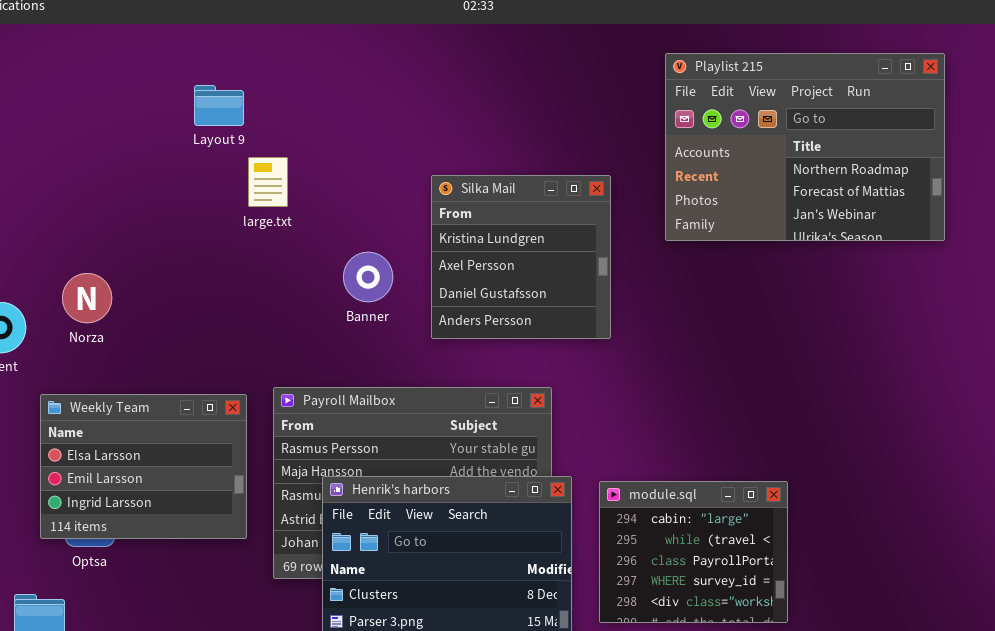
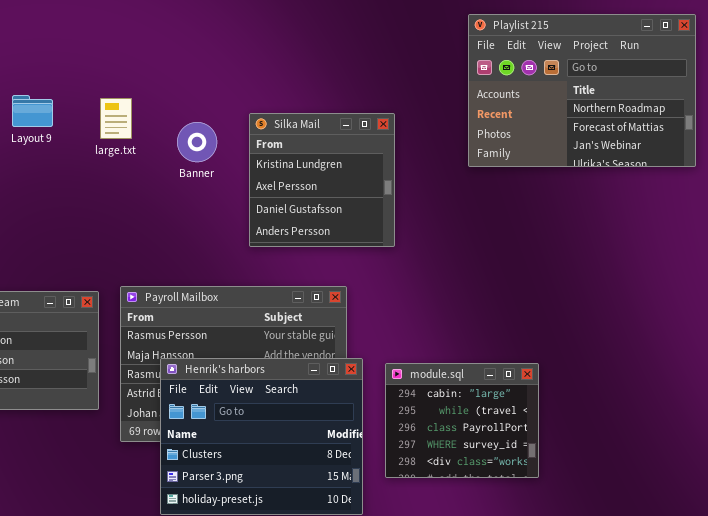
Playlist 215: [665,53,945,241] -> [468,14,696,167], moved
Layout 9: [194,85,244,126] -> [12,95,53,127], moved
Banner: [343,252,393,302] -> [177,122,217,162], moved

